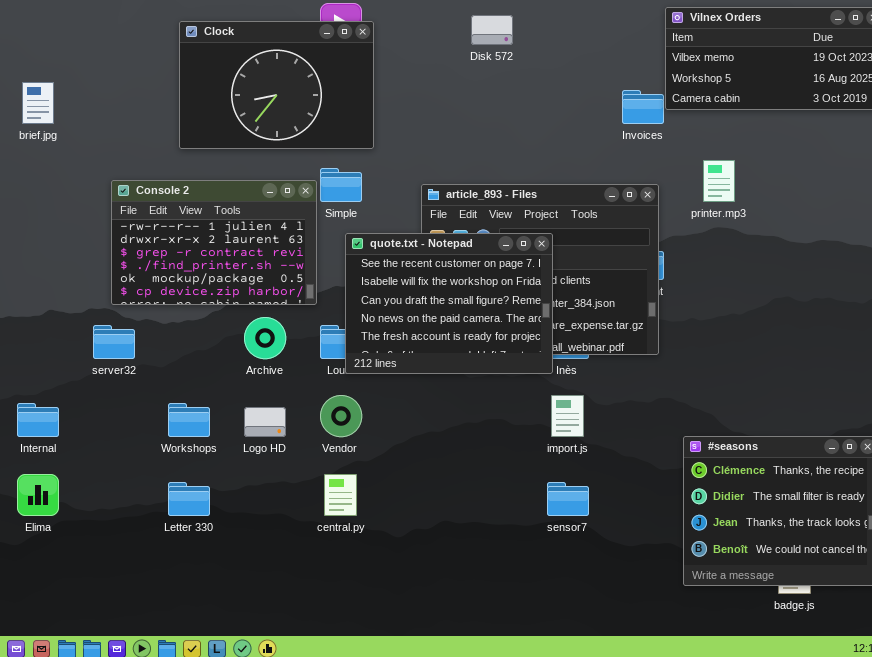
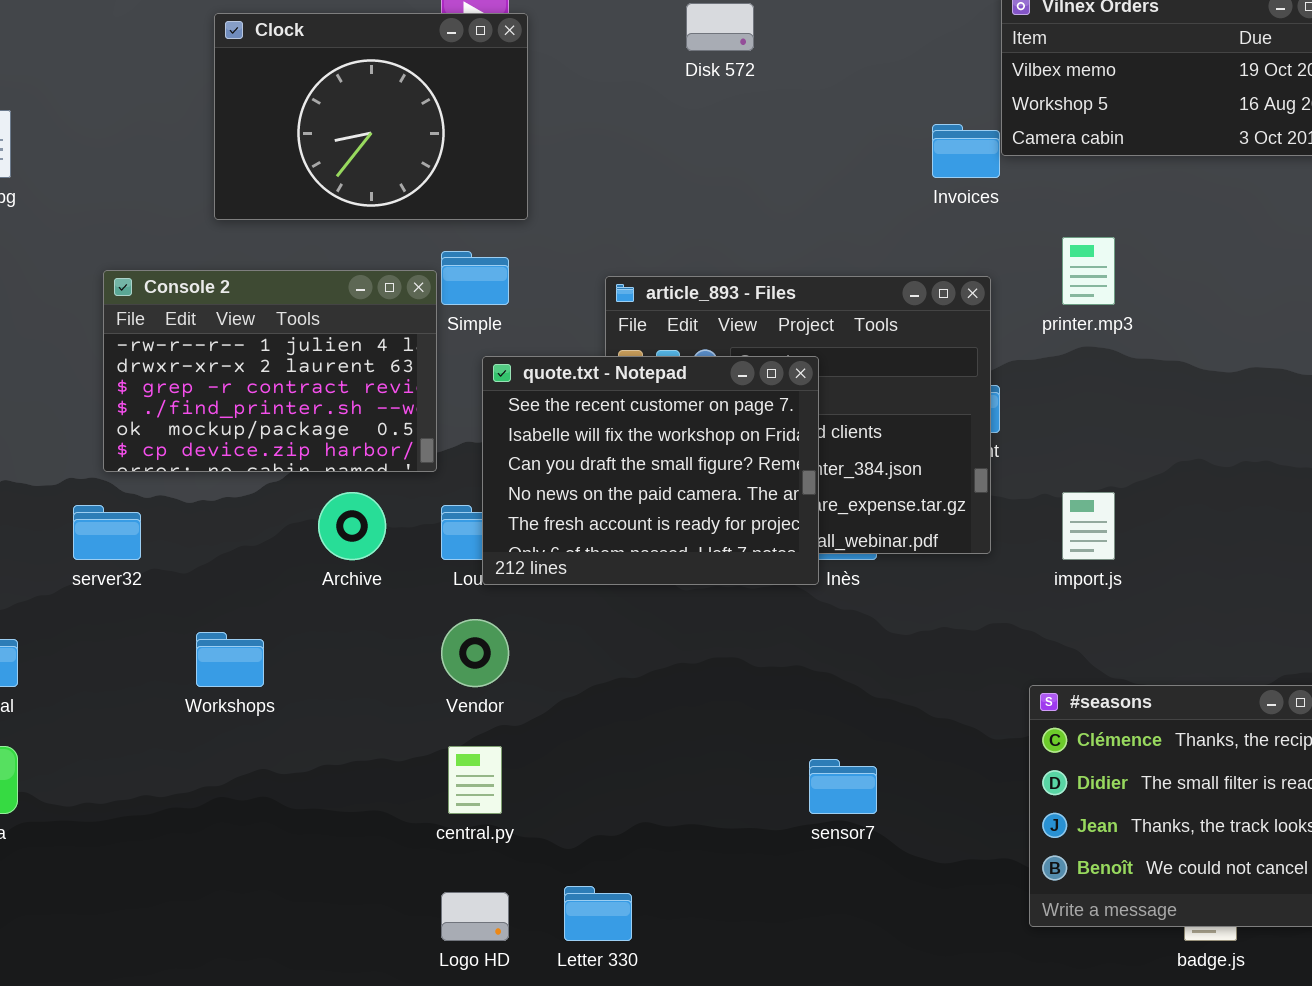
import.js: [551,395,584,437] -> [1062,492,1115,560], moved
Logo HD: [244,407,286,437] -> [441,892,509,941], moved
Letter 330: [168,482,210,516] -> [564,886,632,941], moved

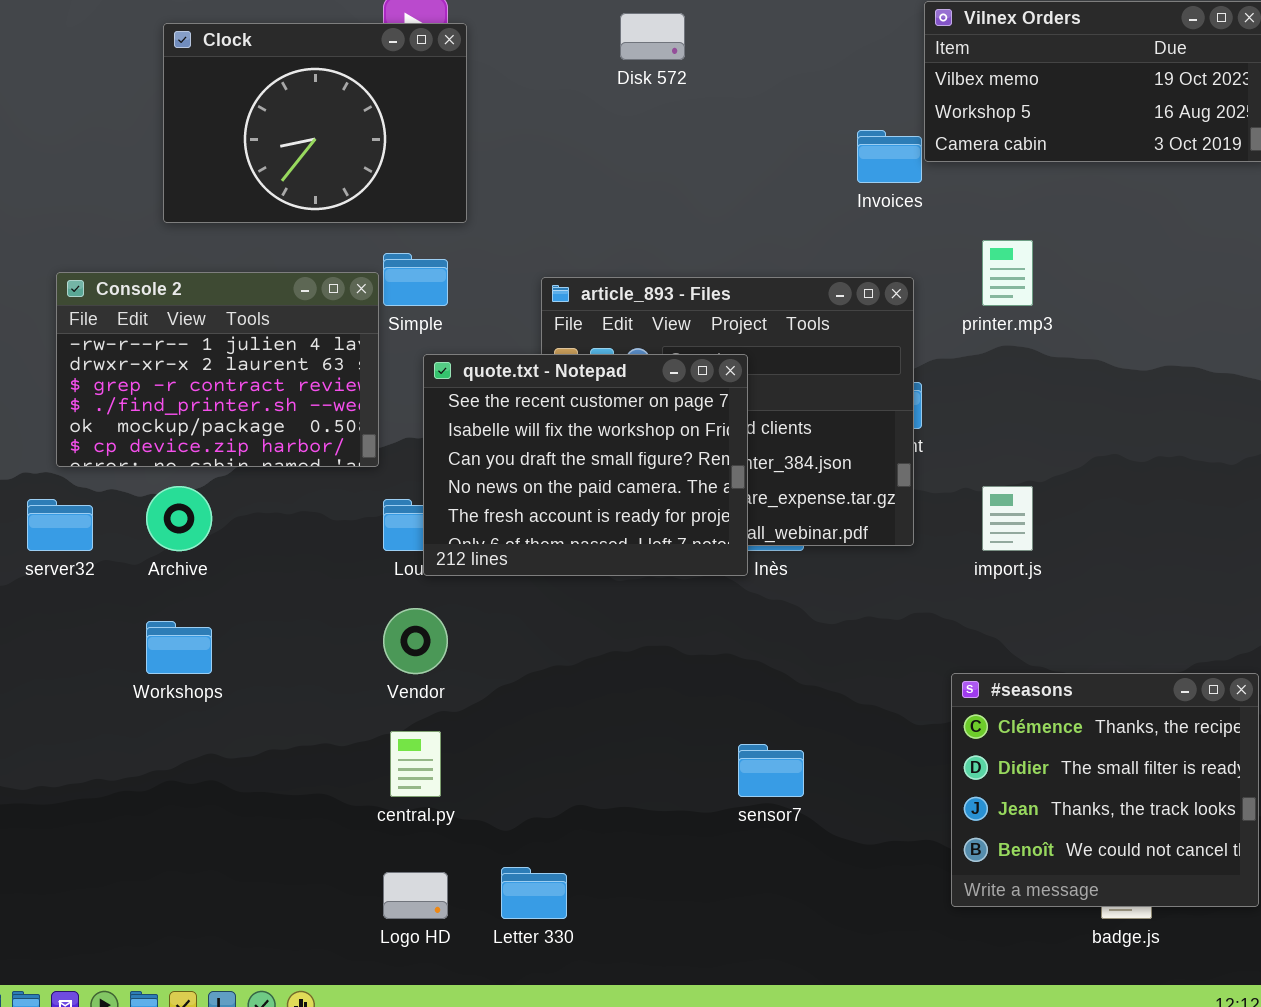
Archive: [318,492,386,560] -> [146,486,212,551], moved

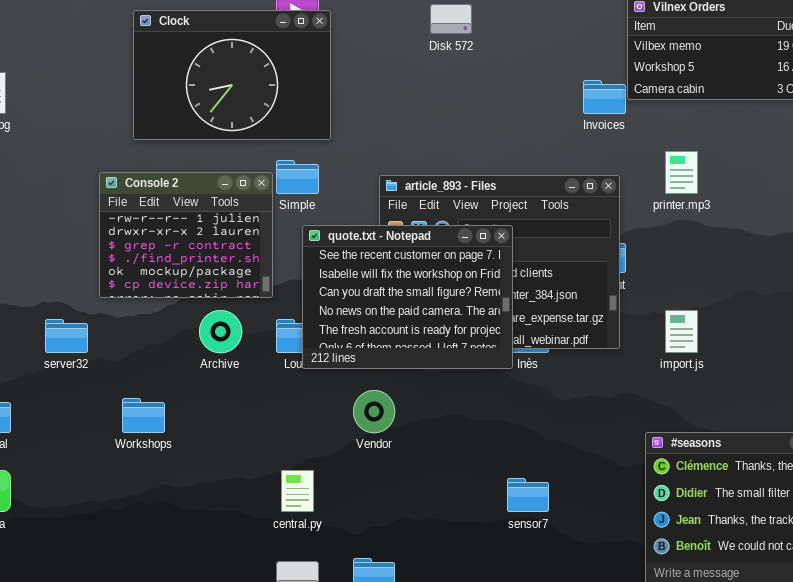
Console 2: [56,272,379,467] -> [99,172,273,298], resized
Archive: [146,486,212,551] -> [199,310,242,353], moved
Vendor: [383,608,448,674] -> [353,390,395,433], moved

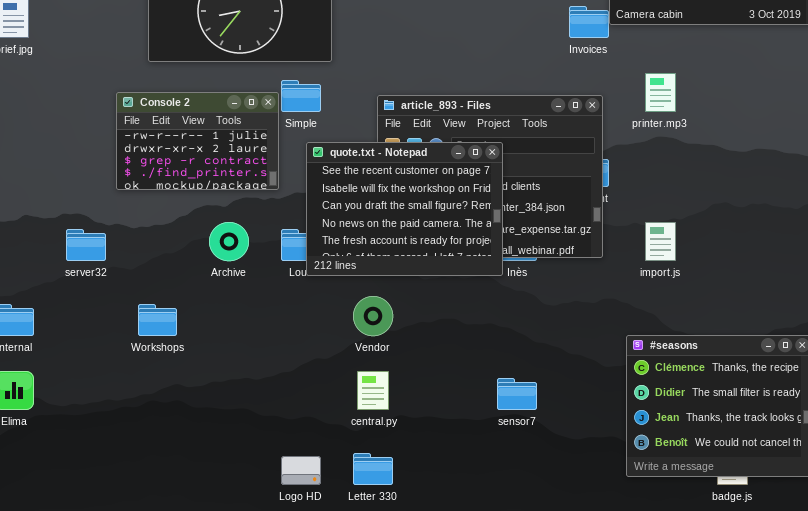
Console 2: [99,172,273,298] -> [116,92,279,190], resized
central.py: [281,470,314,512] -> [357,371,389,410], moved

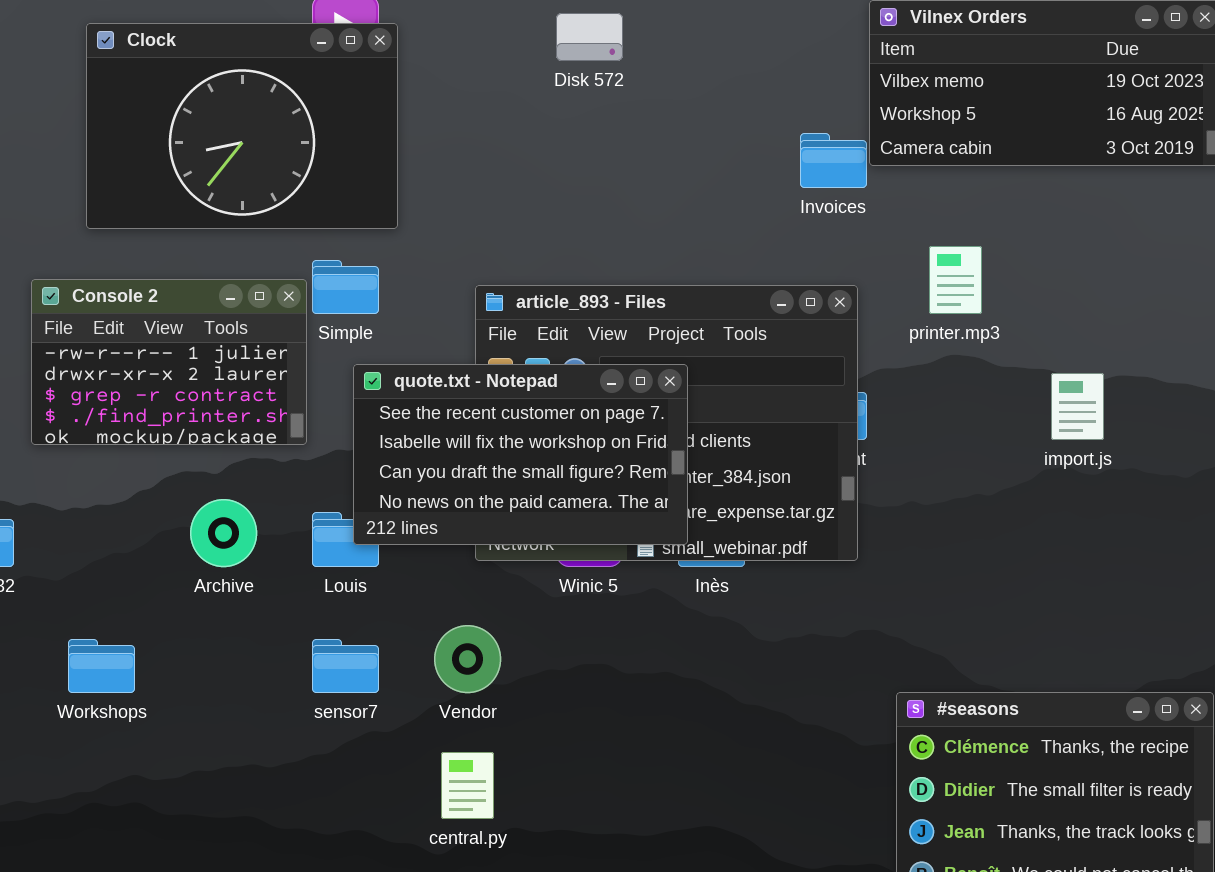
quote.txt - Notepad: [306,142,503,276] -> [353,364,688,545], resized
import.js: [645,222,676,261] -> [1051,373,1104,440], moved
sensor7: [497,378,537,410] -> [312,639,379,693], moved

